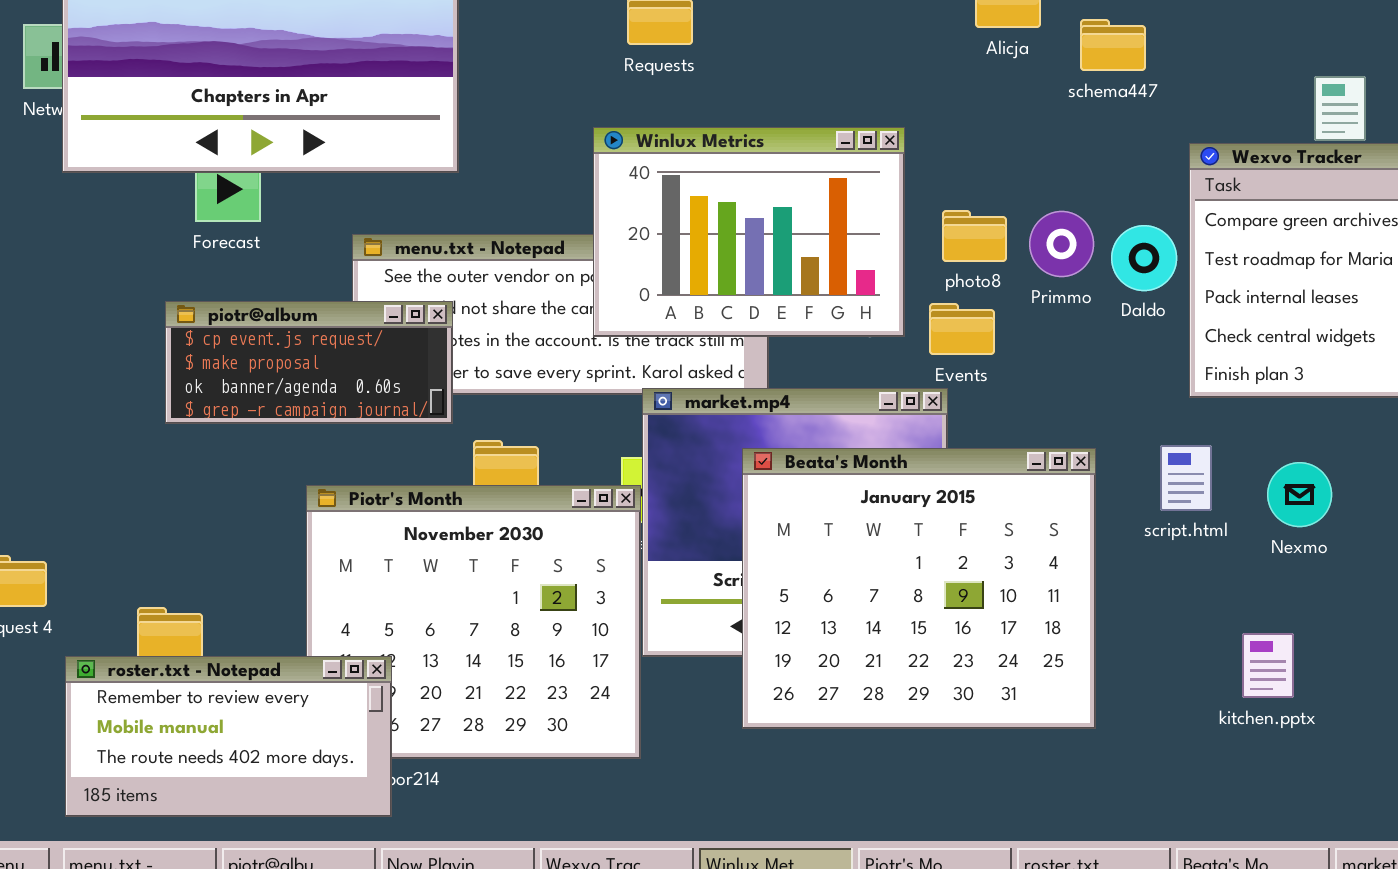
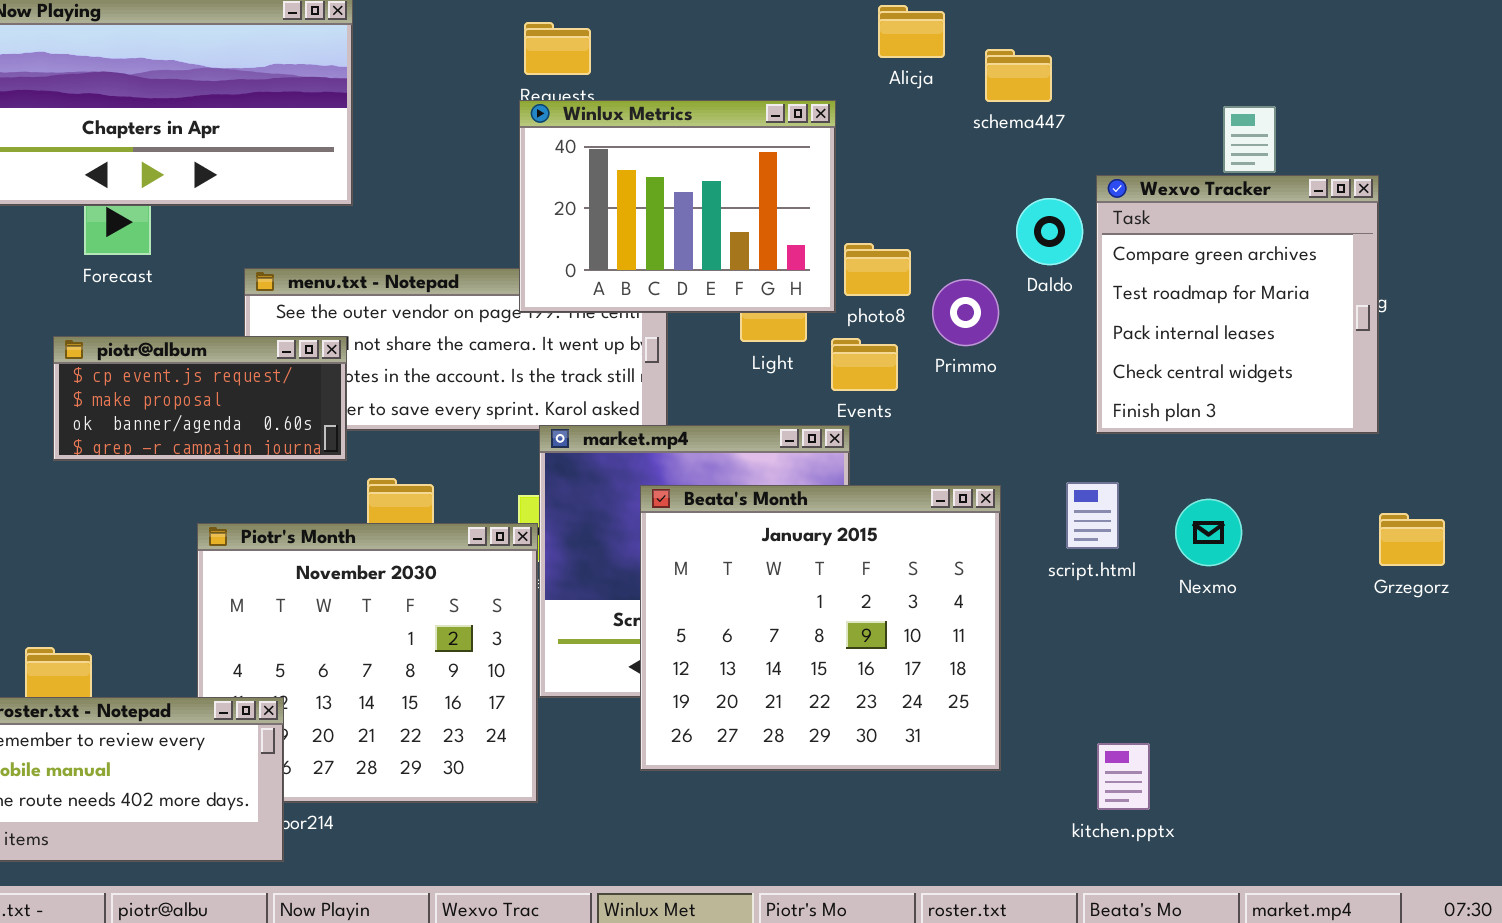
Winlux Metrics: [593,127,905,337] -> [519,100,836,313], moved
Primmo: [1029,211,1094,277] -> [932,279,999,346], moved
Daldo: [1111,225,1177,291] -> [1016,198,1083,265], moved
kitchen.pptx: [1242,633,1294,698] -> [1097,743,1150,810], moved

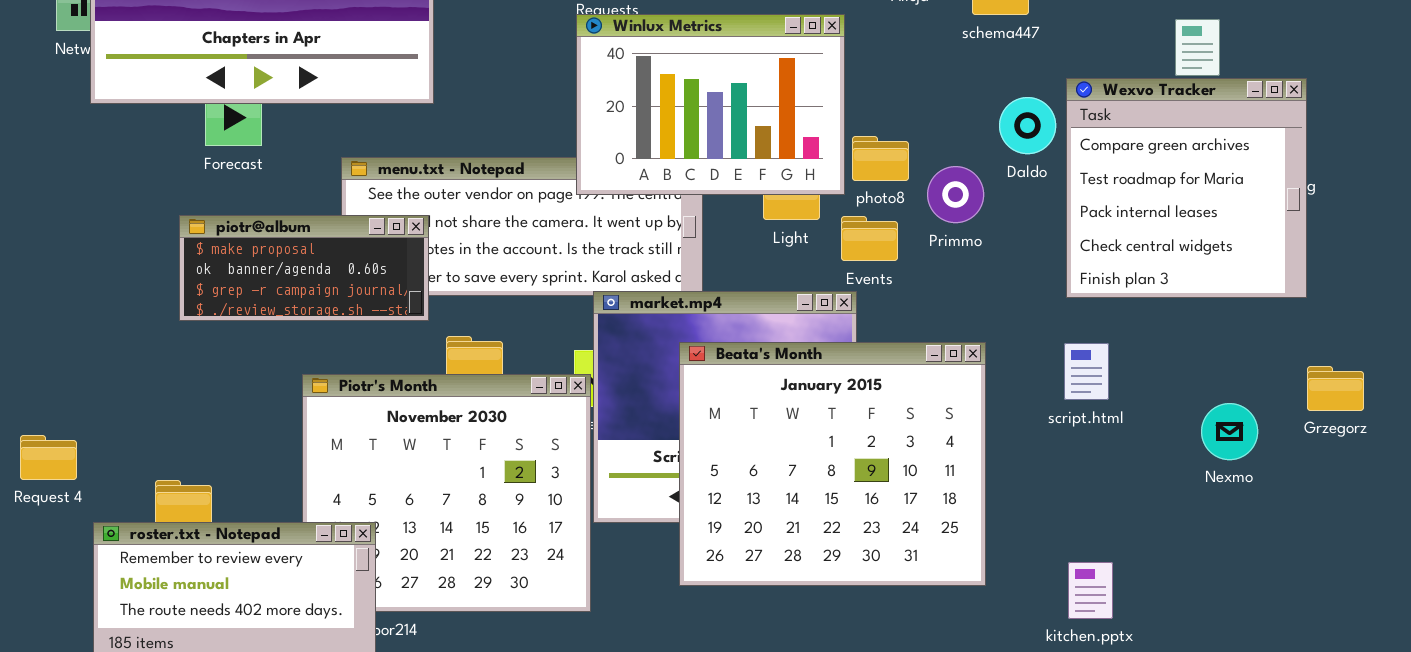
piotr@album: [53,336,347,461] -> [179,215,429,321], scrolled down 1 row
script.html: [1066,482,1119,549] -> [1064,343,1109,400], moved
Nexmo: [1175,499,1242,566] -> [1201,403,1258,460], moved

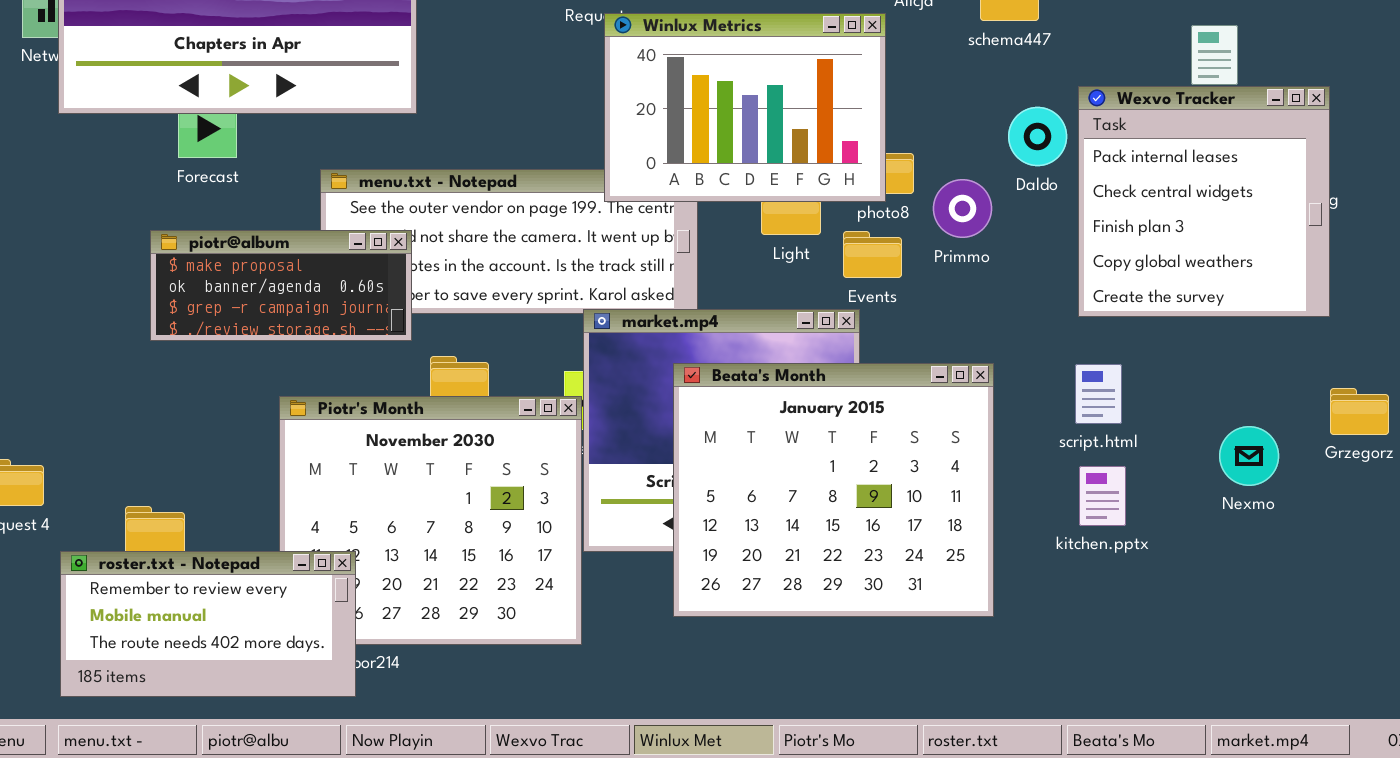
Winlux Metrics: [576,14,845,195] -> [604,13,886,202], moved
Wexvo Tracker: [1066,78,1307,298] -> [1078,86,1330,317], scrolled down 2 rows
kitchen.pptx: [1068,562,1113,619] -> [1079,466,1126,526], moved

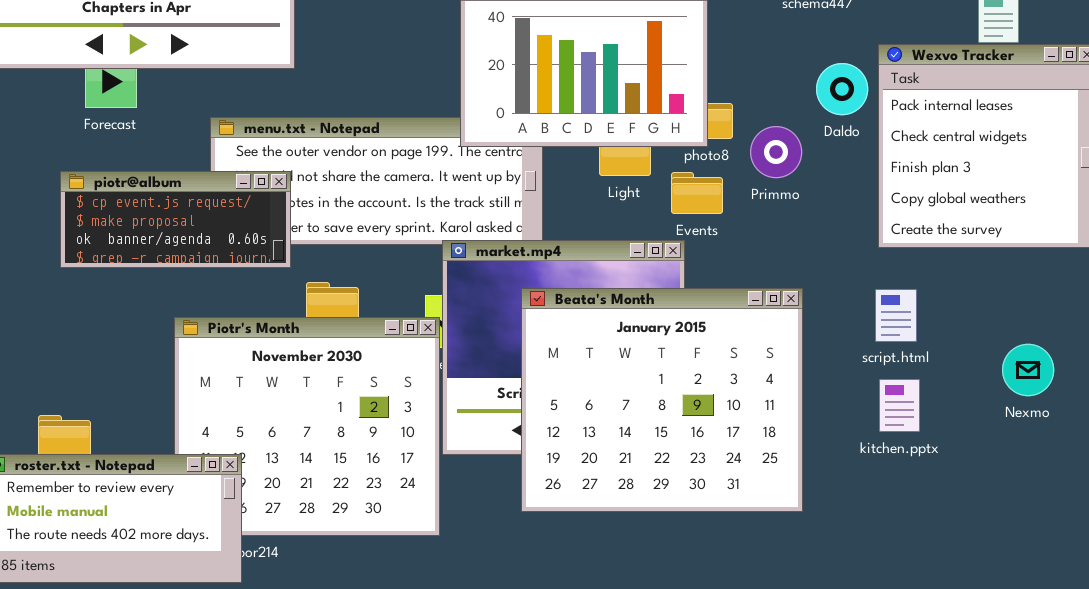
piotr@album: [150,230,412,341] -> [60,171,291,268], scrolled up 1 row

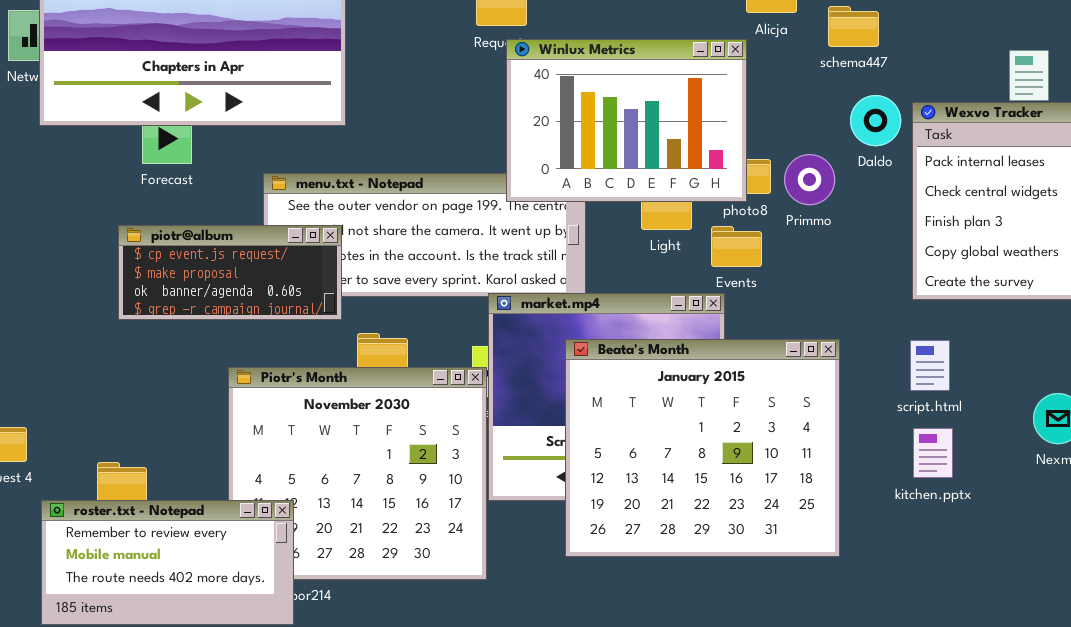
Daldo: [816,63,868,115] -> [850,95,901,146], moved
Primmo: [750,126,802,178] -> [784,154,835,205], moved

